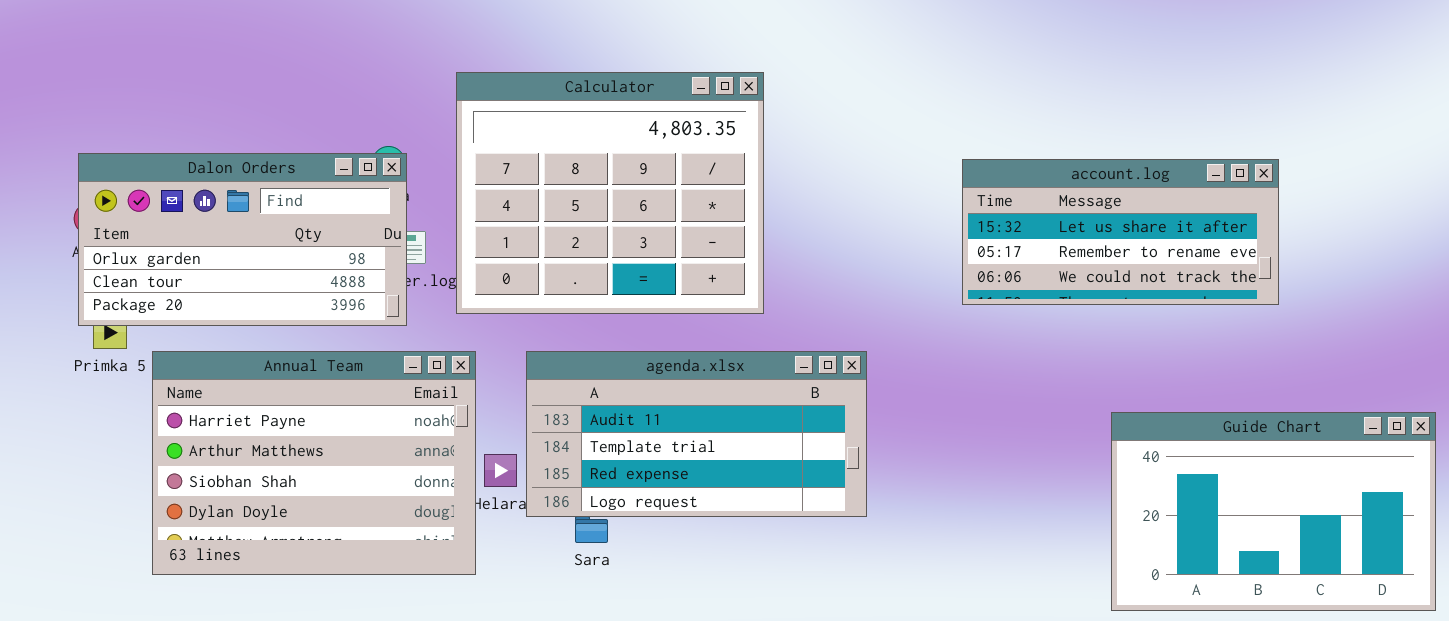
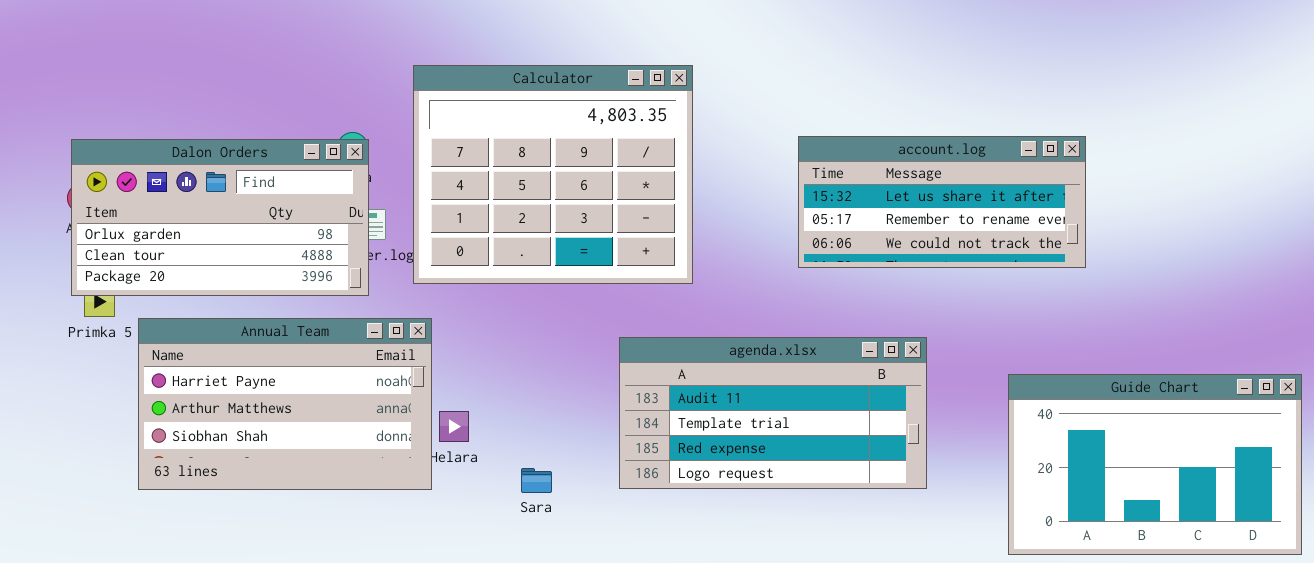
account.log: [962,159,1279,305] -> [798,136,1086,268], moved
Annual Team: [152,351,476,575] -> [138,318,432,490], resized
agenda.xlsx: [526,351,867,517] -> [619,337,927,489], moved

